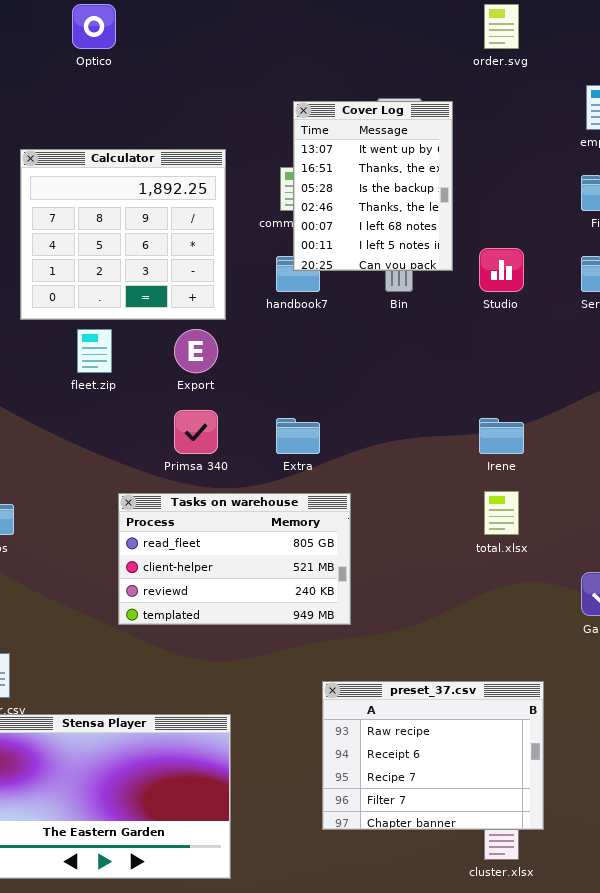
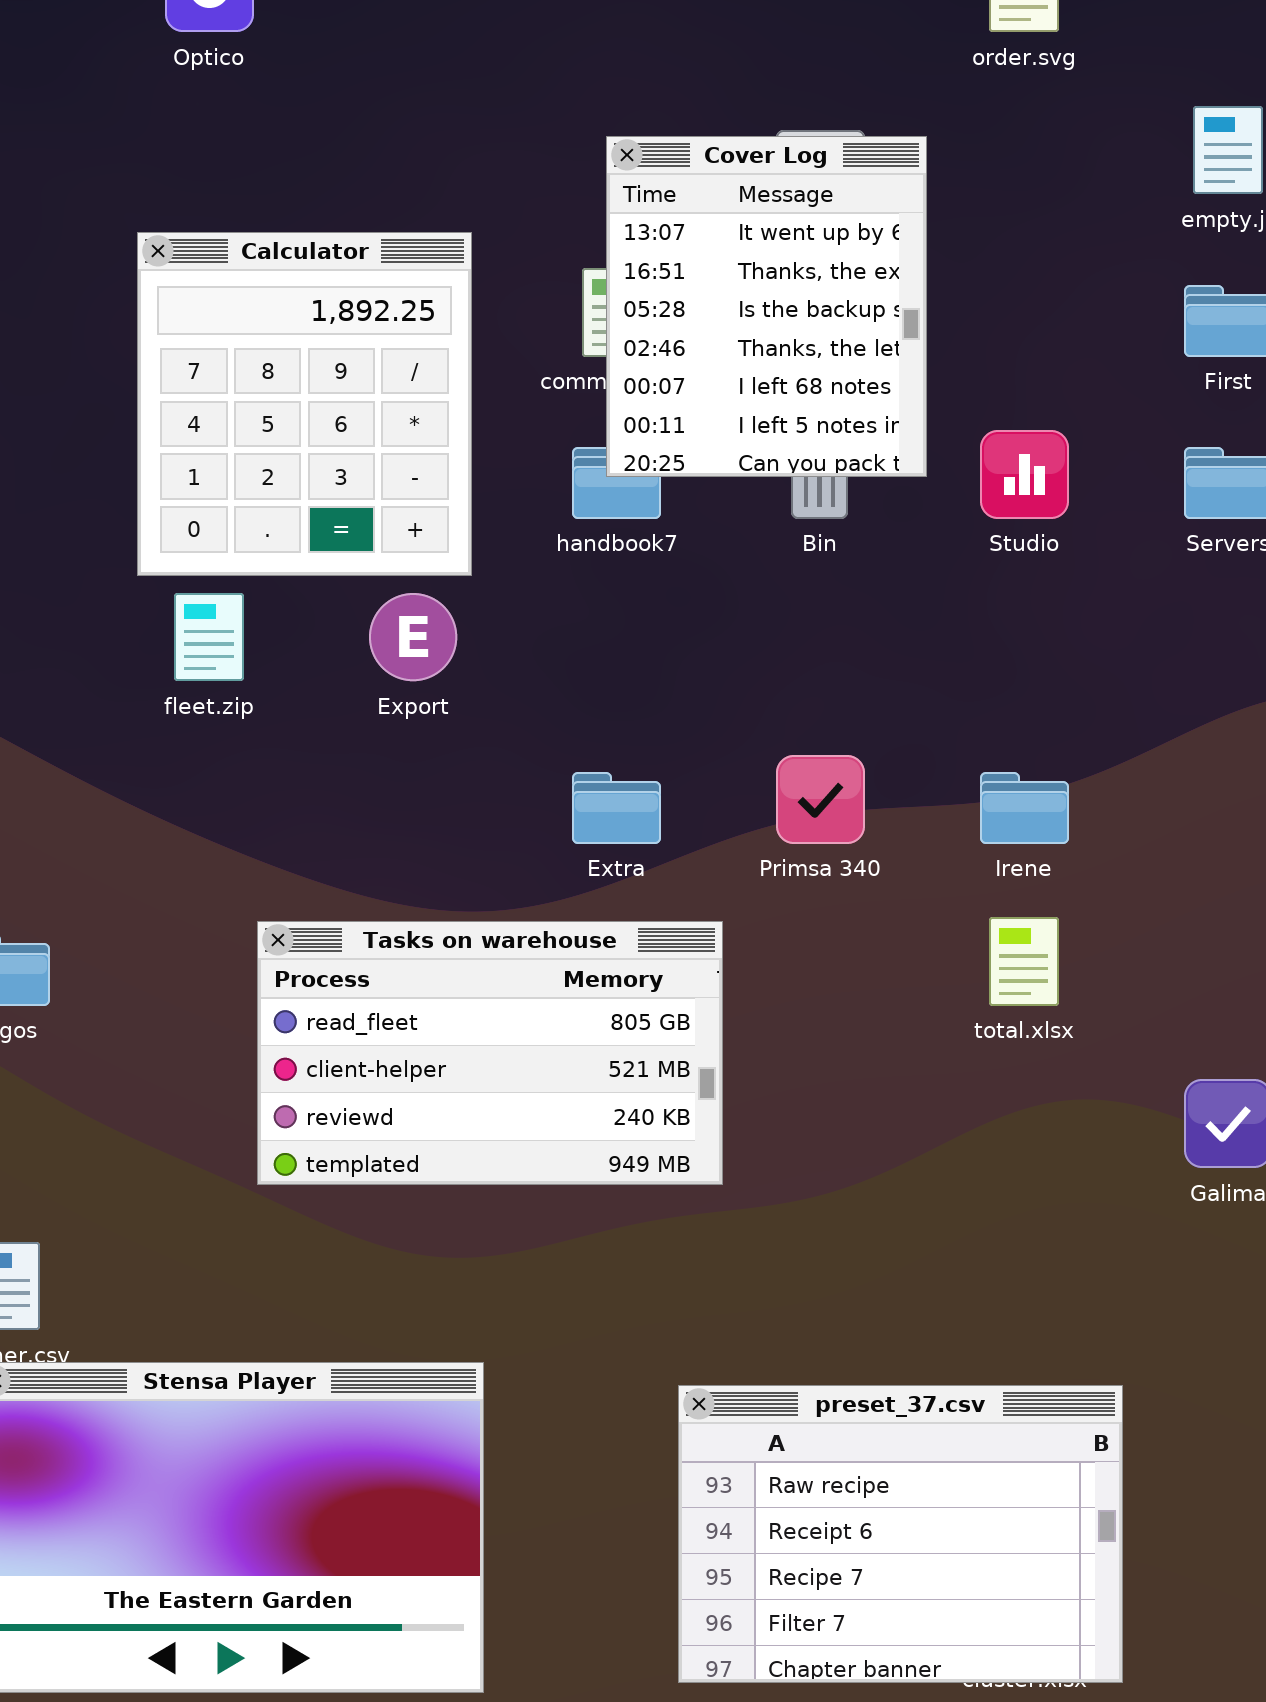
Calculator: [20,149,226,320] -> [137,232,472,576], resized
Primsa 340: [174,410,218,454] -> [776,755,865,844], moved
preset_37.csv: [322,681,544,830] -> [678,1385,1123,1683], moved

